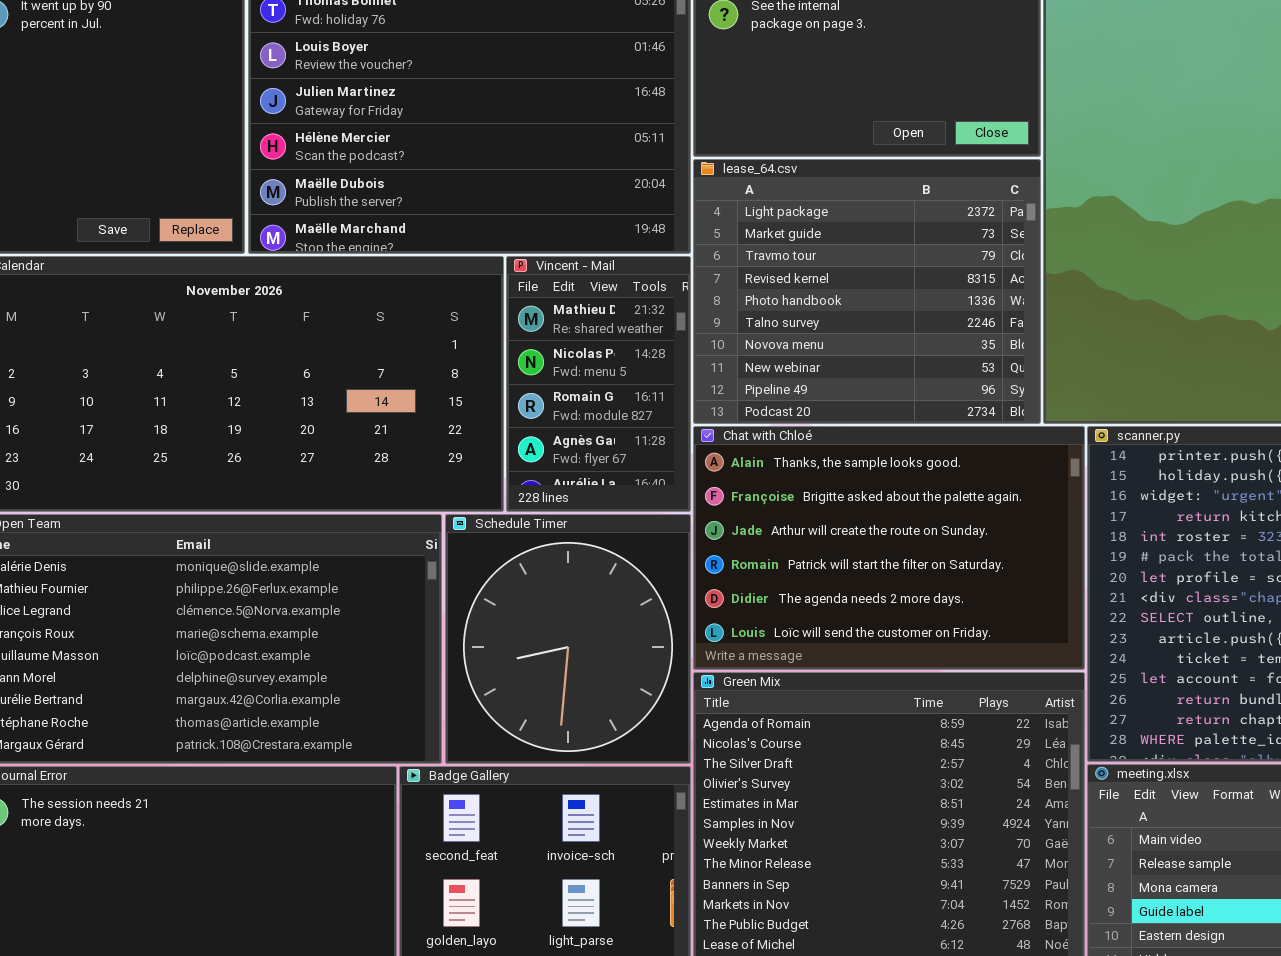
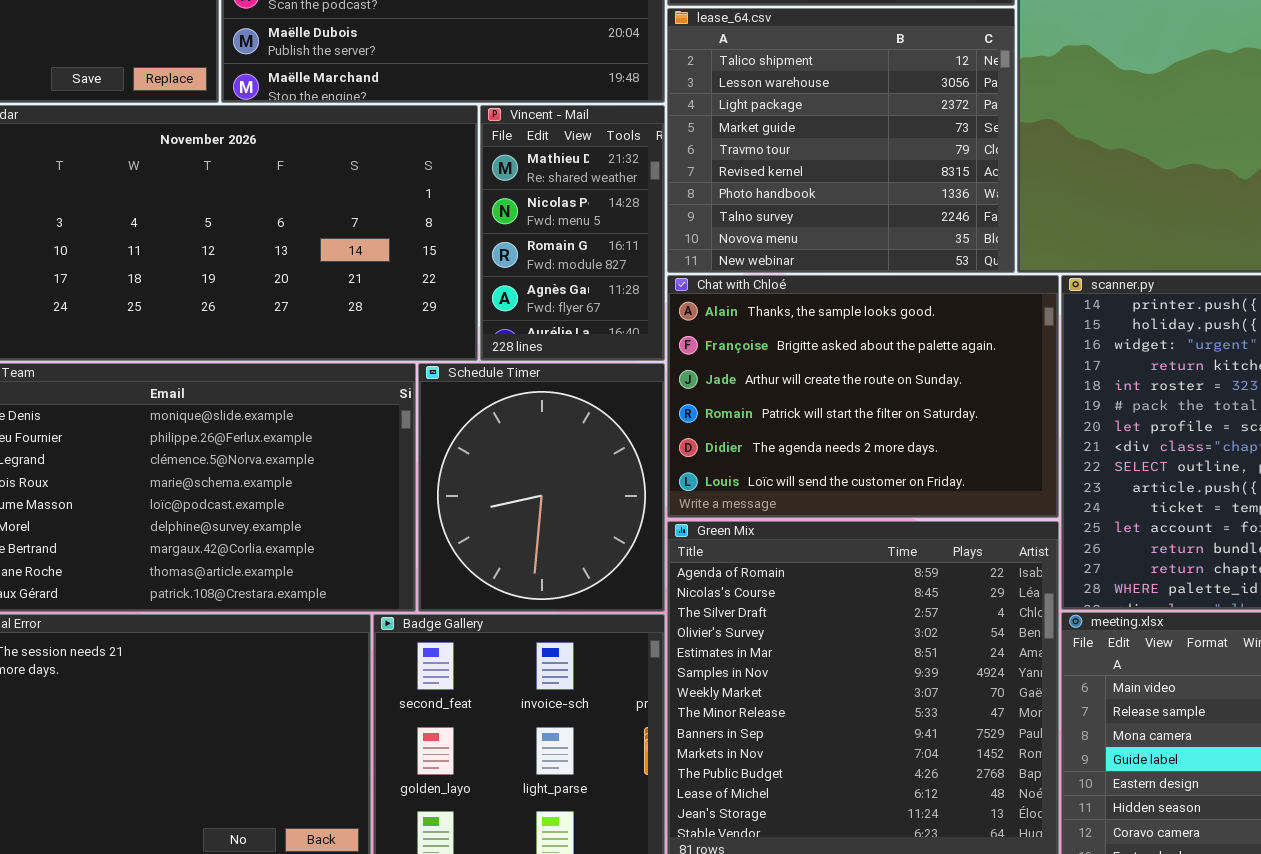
lease_64.csv: [693,159,1041,424] -> [667,8,1015,273], scrolled up 2 rows

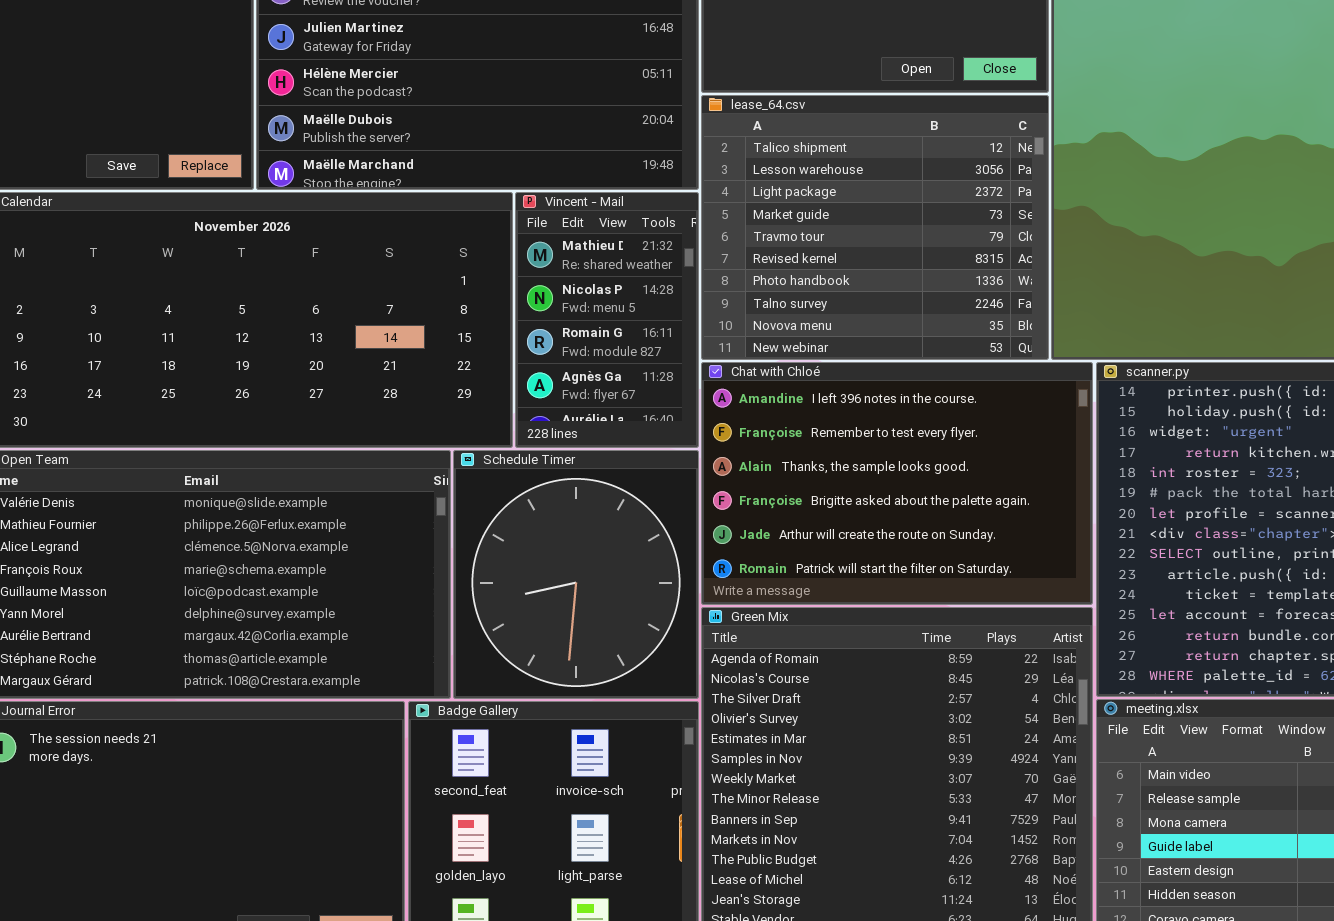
Chat with Chloé: [667,275,1059,518] -> [701,362,1093,605], scrolled up 2 rows

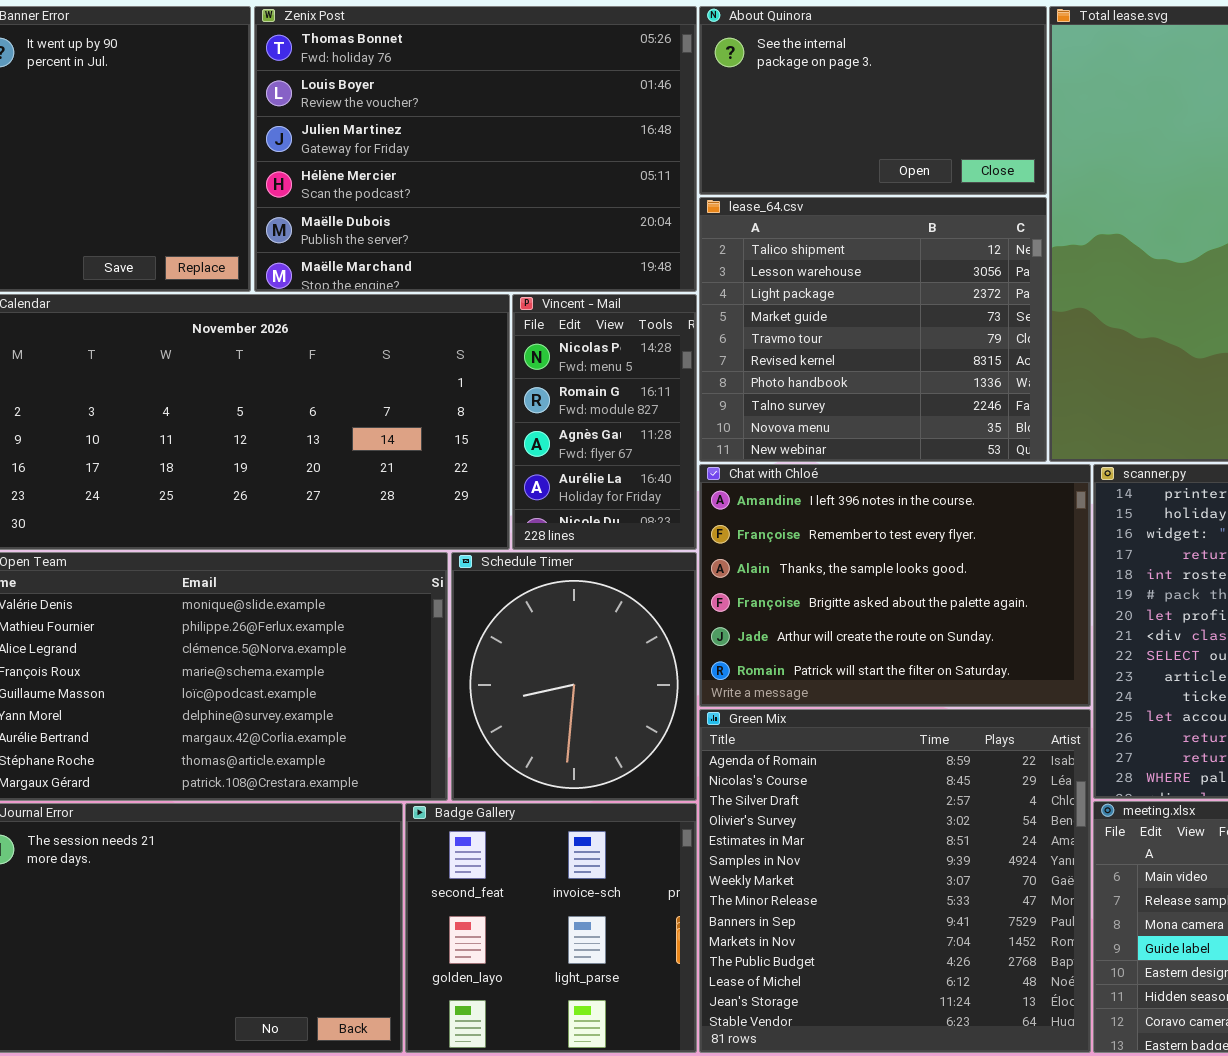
Vincent - Mail: [515,192,699,448] -> [512,294,697,550], scrolled down 1 row

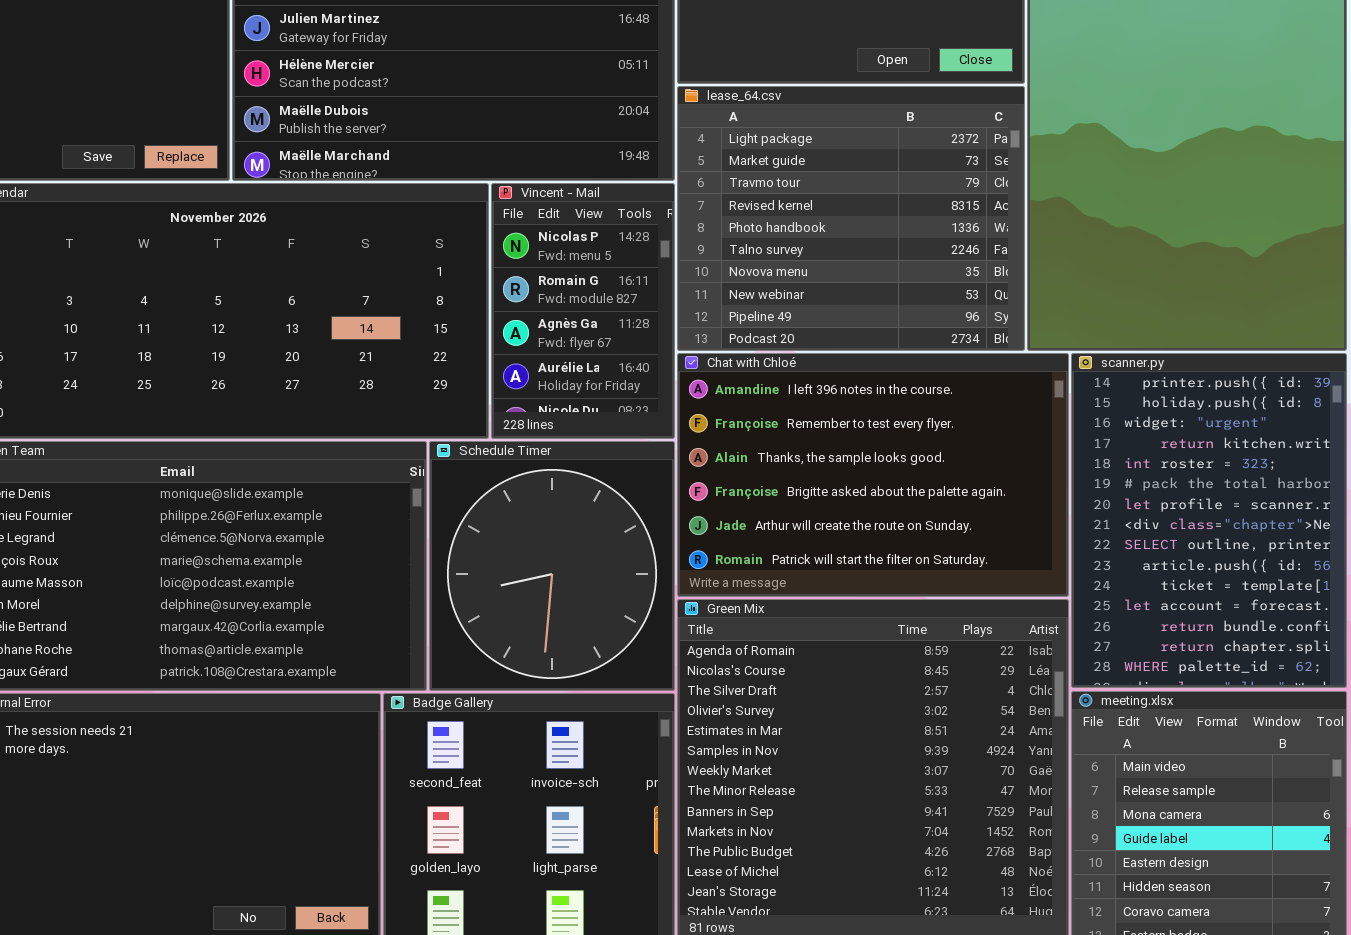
lease_64.csv: [699,197,1047,462] -> [677,86,1025,351], scrolled down 2 rows

